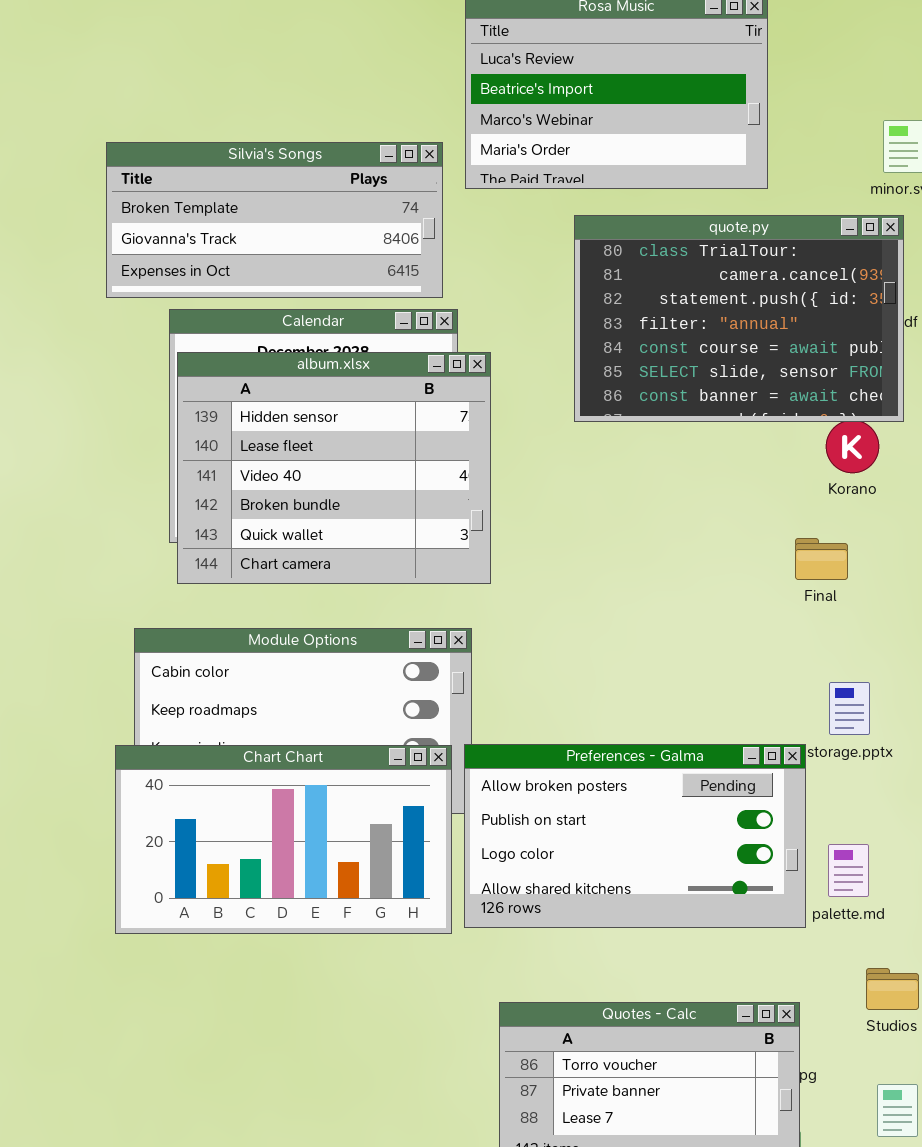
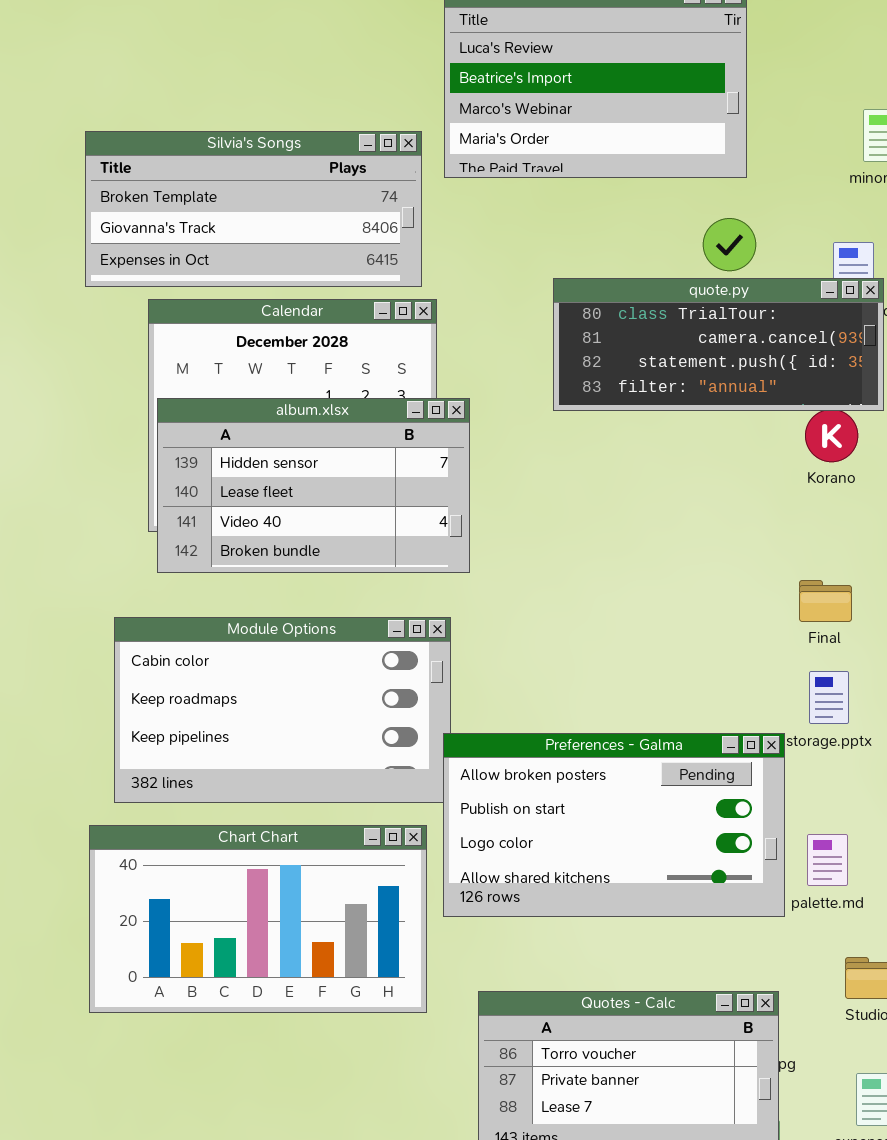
quote.py: [574,215,904,422] -> [553,278,884,411], resized
album.xlsx: [177,352,491,584] -> [157,398,470,573], resized
Final: [795,538,848,580] -> [799,580,852,622], moved
Chart Chart: [115,745,452,934] -> [89,825,427,1013], moved

